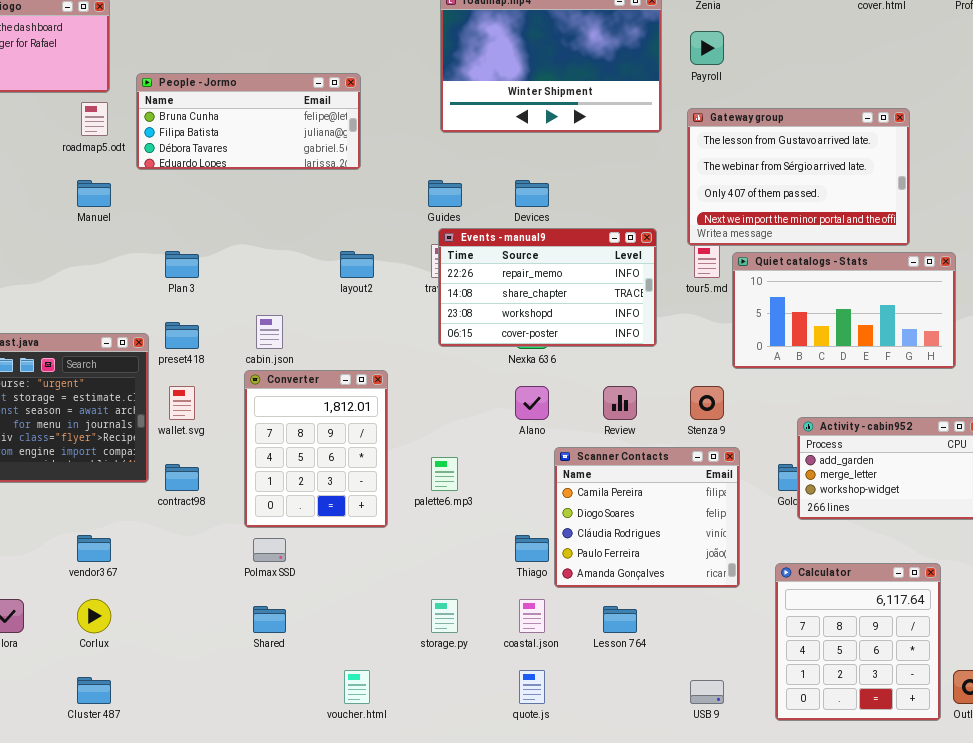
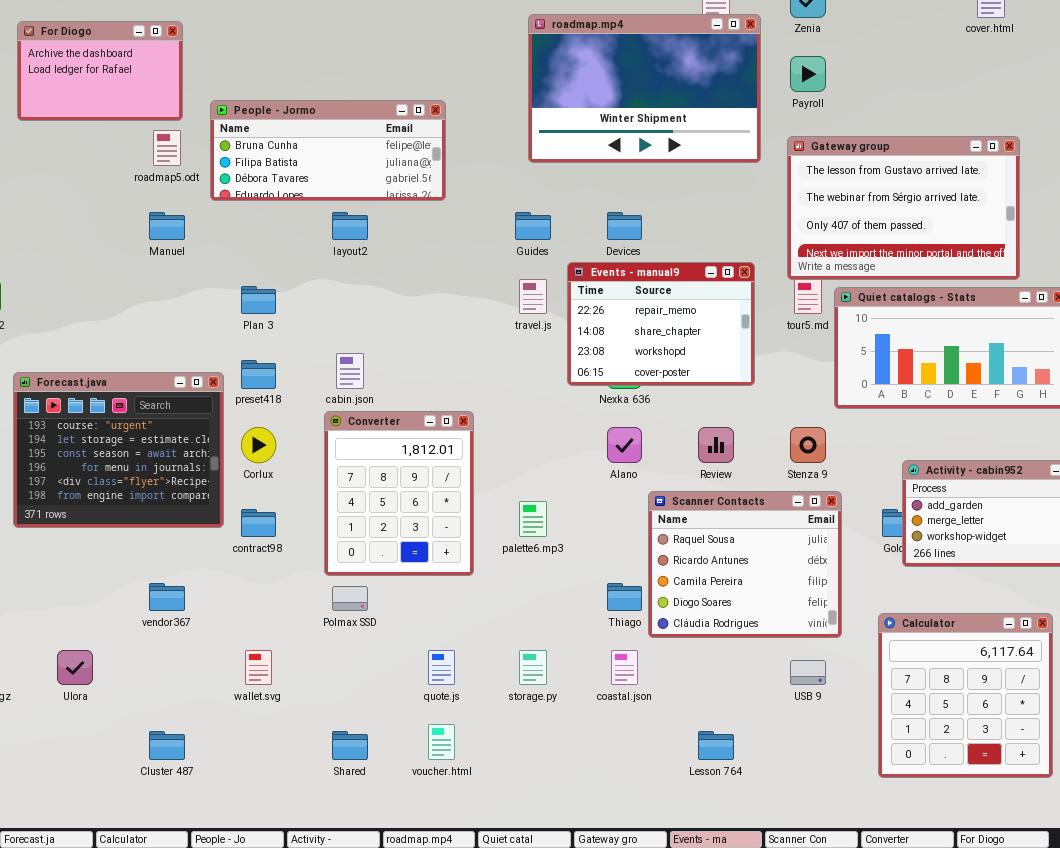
Events - manual9: [438,228,657,347] -> [567,262,755,386], resized
layout2: [340,251,374,278] -> [332,212,368,240], moved
wallet.svg: [169,386,195,420] -> [245,650,272,685], moved
Scanner Contacts: [554,447,740,588] -> [648,491,842,638], scrolled up 2 rows
Corlux: [77,599,111,633] -> [241,427,276,463], moved
Shared: [253,606,286,633] -> [332,731,368,760], moved
Lesson 764: [603,606,637,633] -> [698,731,734,760], moved
quote.js: [519,670,545,704] -> [428,650,455,685], moved
USB 9: [690,680,724,704] -> [790,660,826,685], moved

